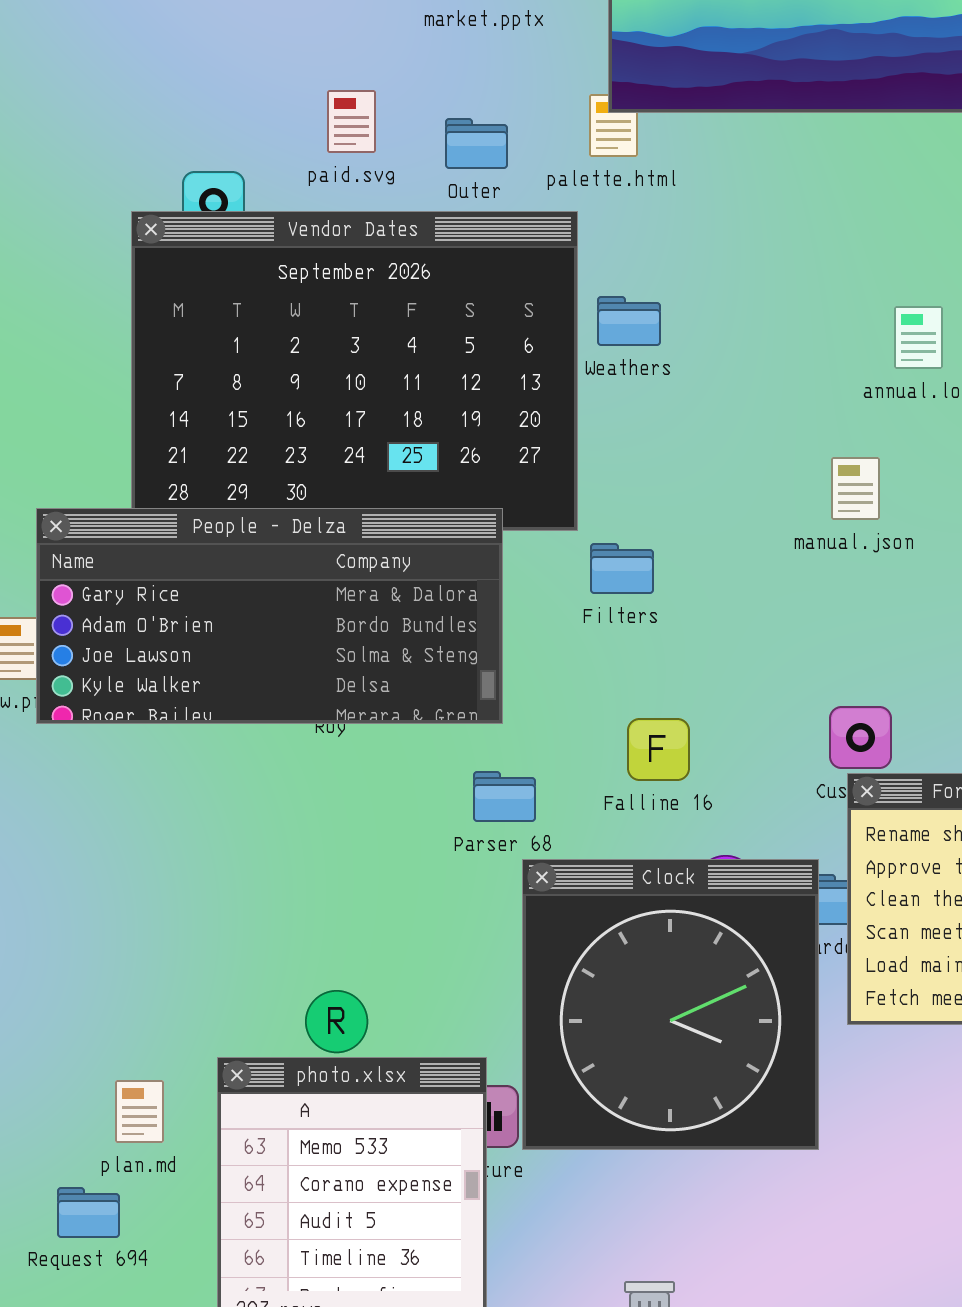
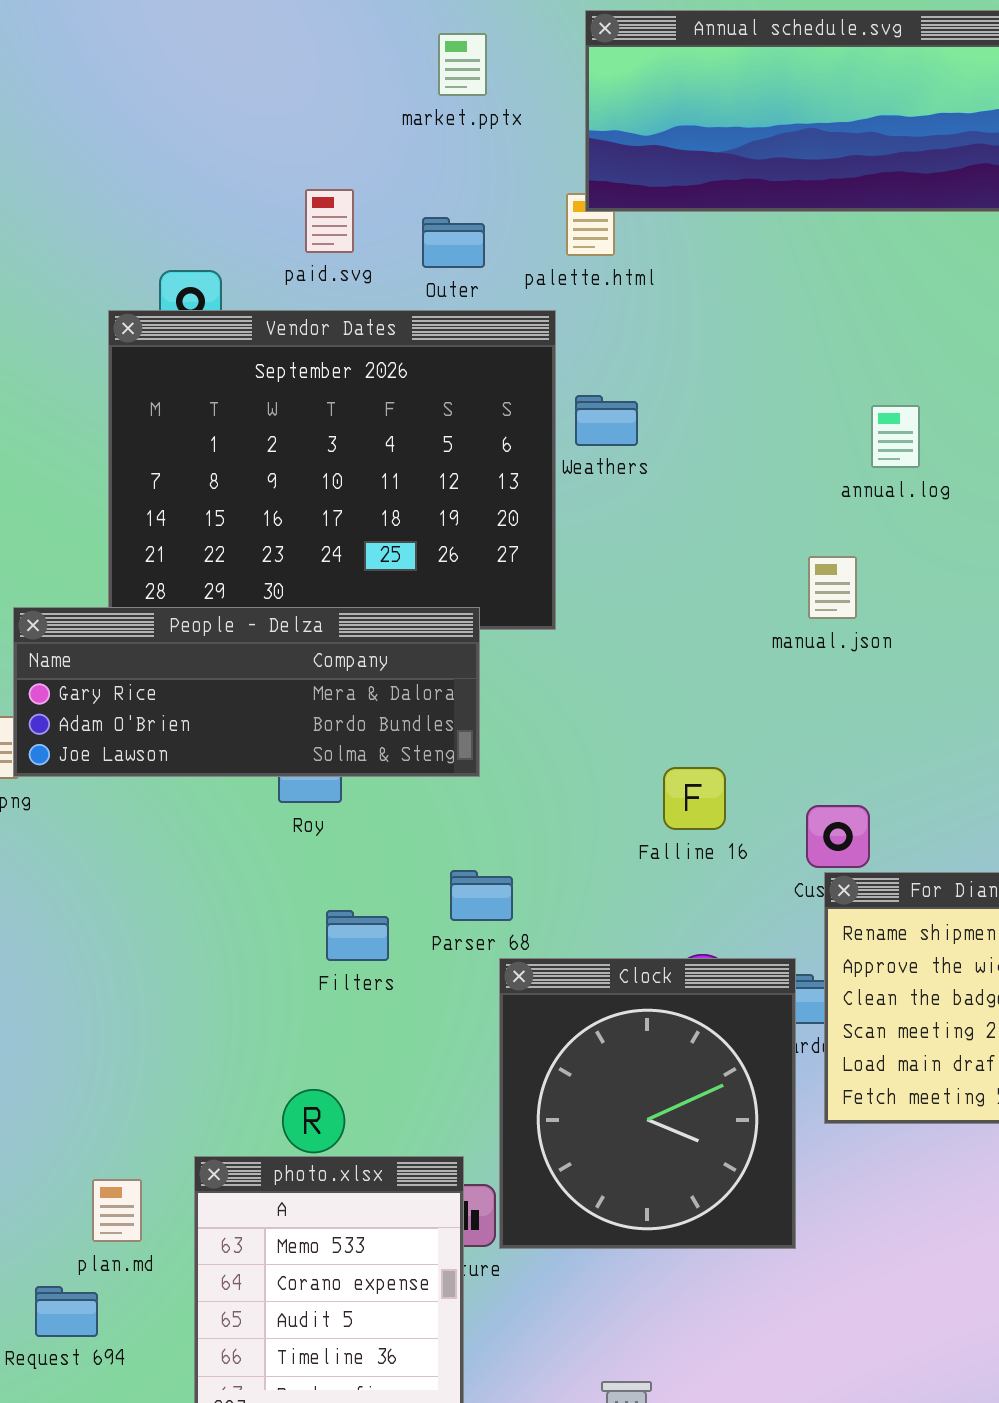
People - Delza: [36,508,503,724] -> [13,607,480,777], resized
Filters: [590,543,654,594] -> [326,910,389,961], moved
Falline 16: [627,718,690,781] -> [663,767,726,830], moved

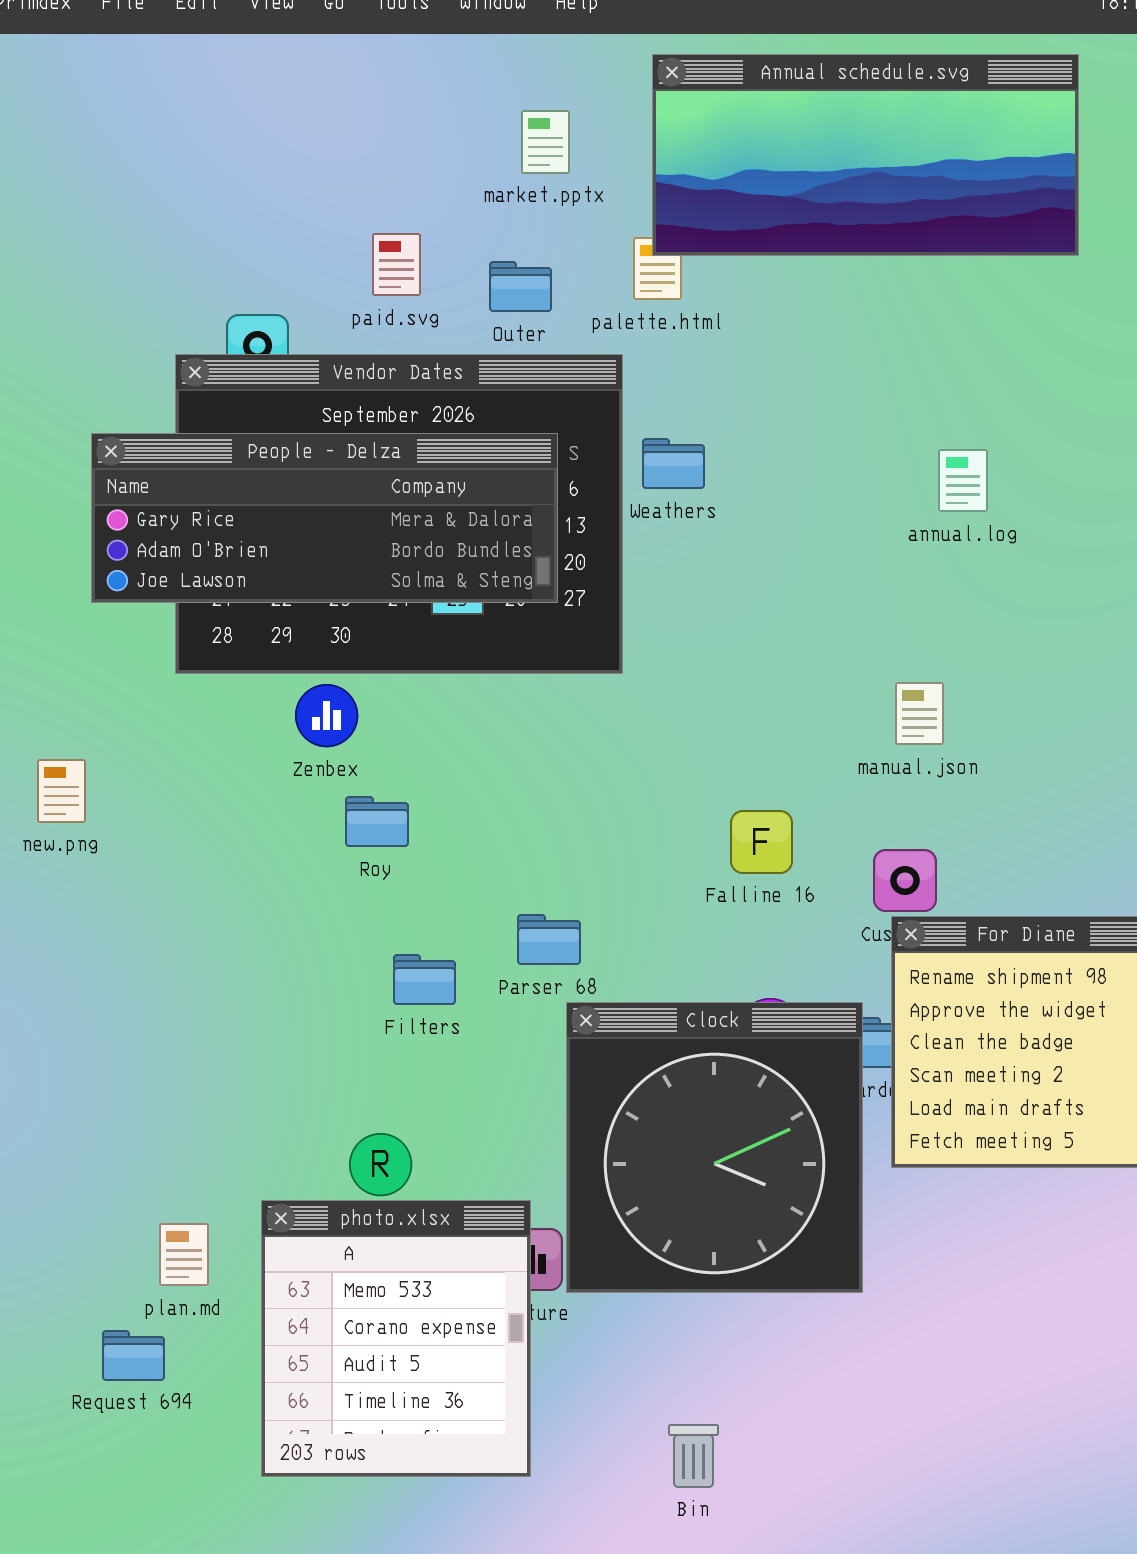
market.pptx: [438,33,487,96] -> [521,110,570,174], moved
manual.json: [808,556,857,619] -> [895,682,944,745], moved
People - Delza: [13,607,480,777] -> [91,433,558,603], moved

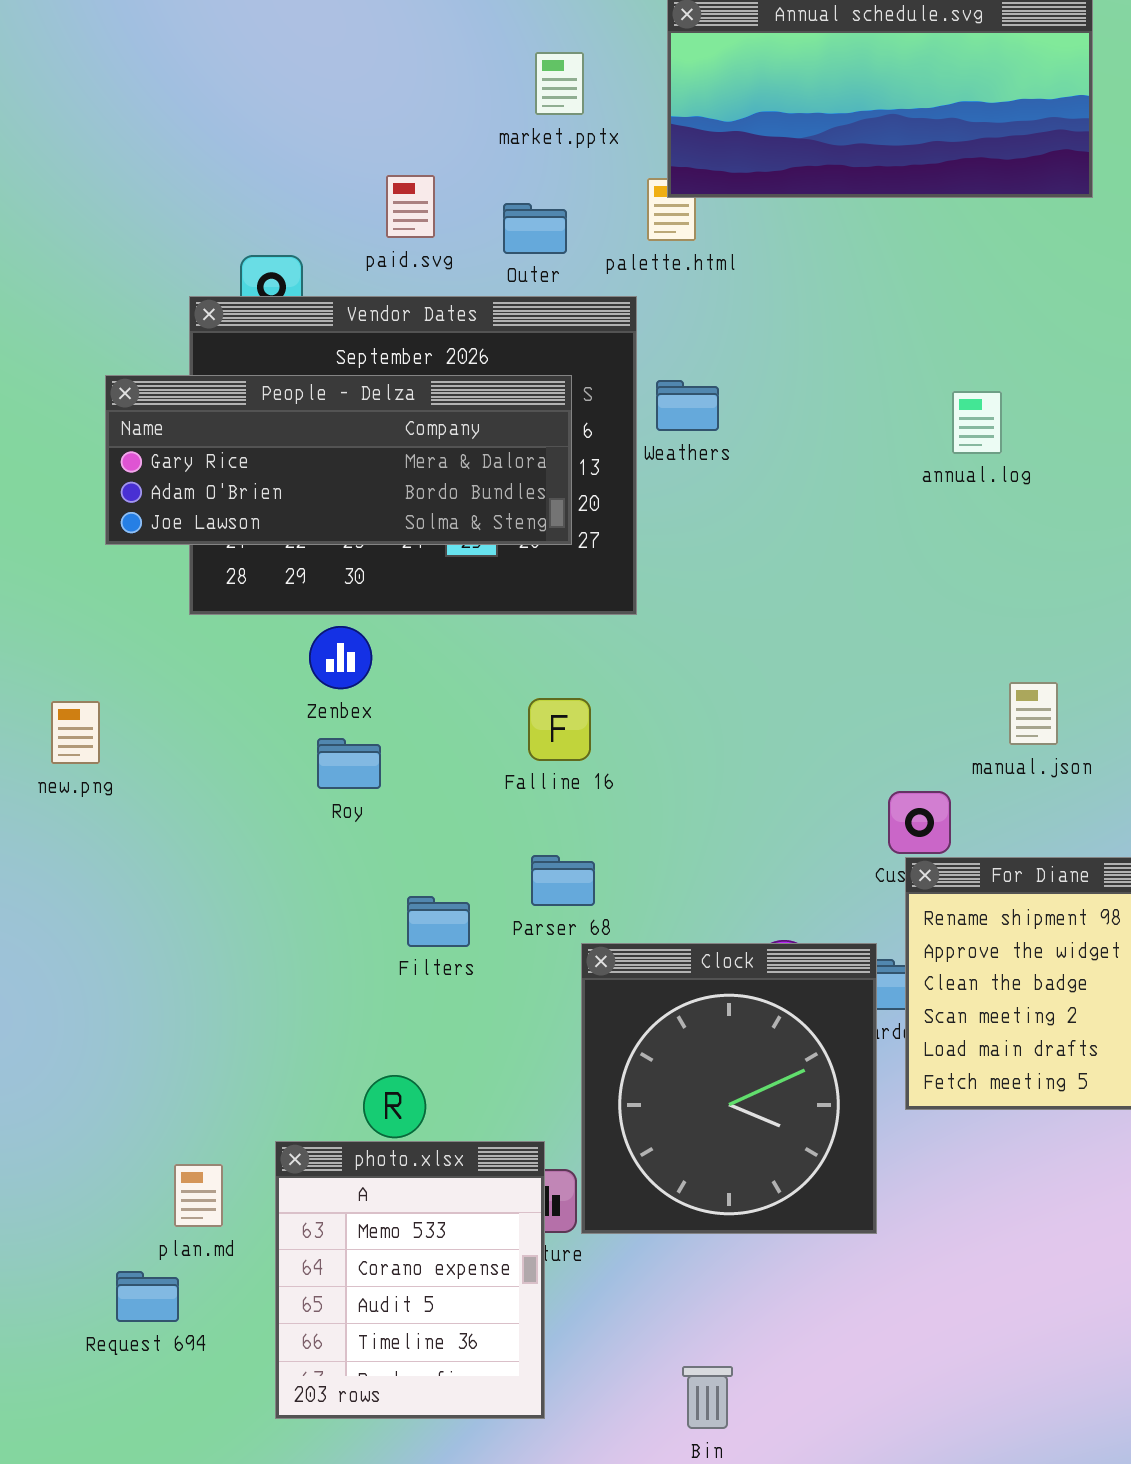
manual.json: [895,682,944,745] -> [1009,682,1058,745], moved
Roy: [345,796,409,847] -> [317,738,381,789], moved
Falline 16: [730,810,793,874] -> [528,698,591,761], moved

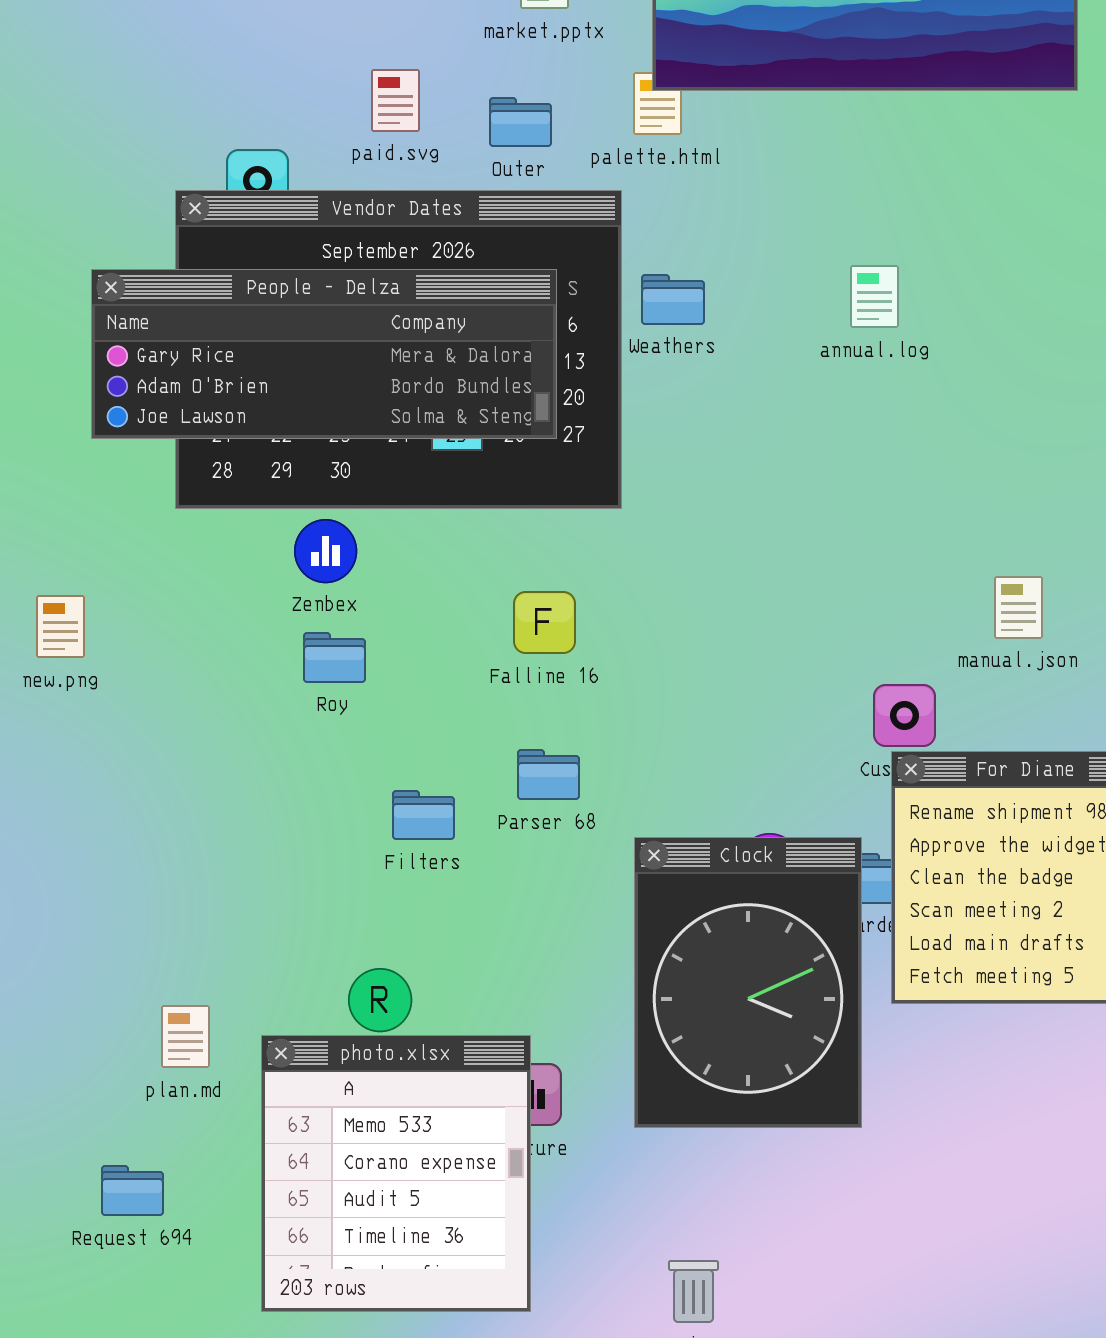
annual.log: [952,391,1002,454] -> [850,265,899,328], moved
Clock: [581,943,877,1234] -> [634,837,862,1128], resized
plan.md: [174,1164,223,1227] -> [161,1005,210,1068], moved

